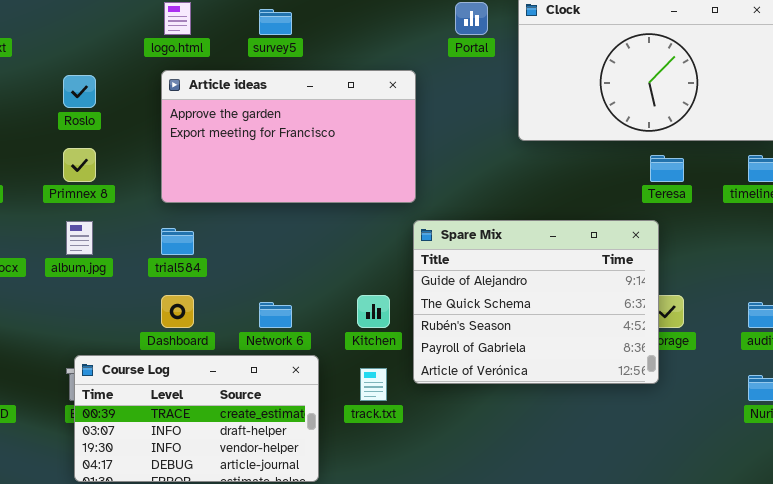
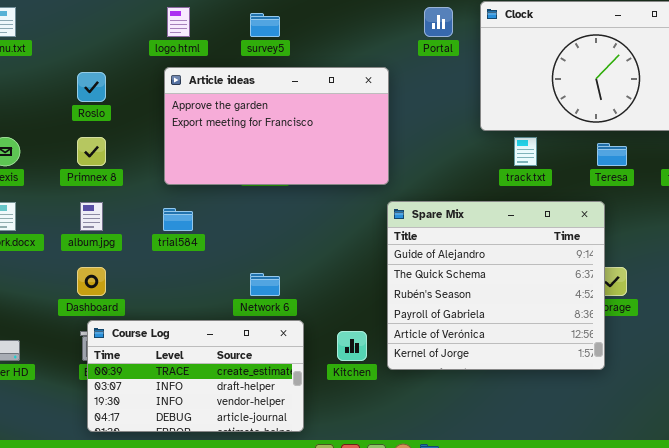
Spare Mix: [413,220,659,384] -> [387,201,605,370], resized
Dashboard: [161,295,194,328] -> [77,267,106,296], moved
Kitchen: [357,295,390,328] -> [337,331,367,361], moved
track.txt: [360,368,387,401] -> [514,137,537,166], moved

